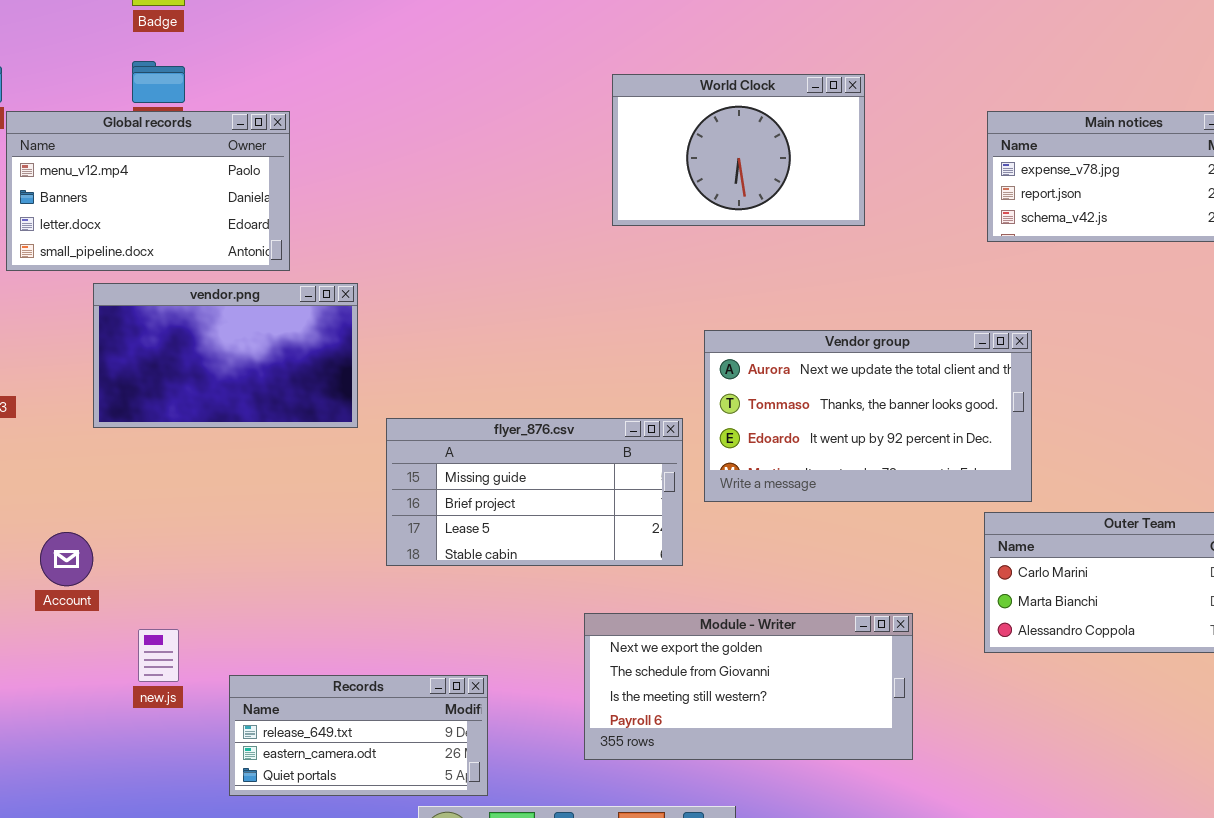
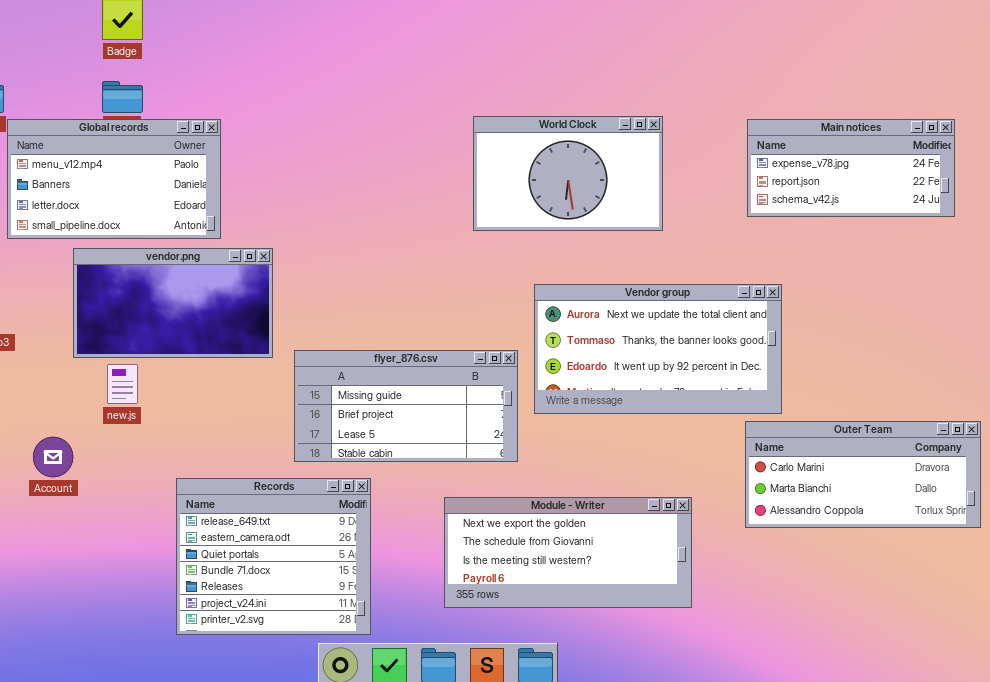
World Clock: [612,74,865,226] -> [473,116,663,231], moved
new.js: [138,629,179,682] -> [107,364,138,404], moved
Records: [229,675,488,796] -> [176,478,371,635], resized

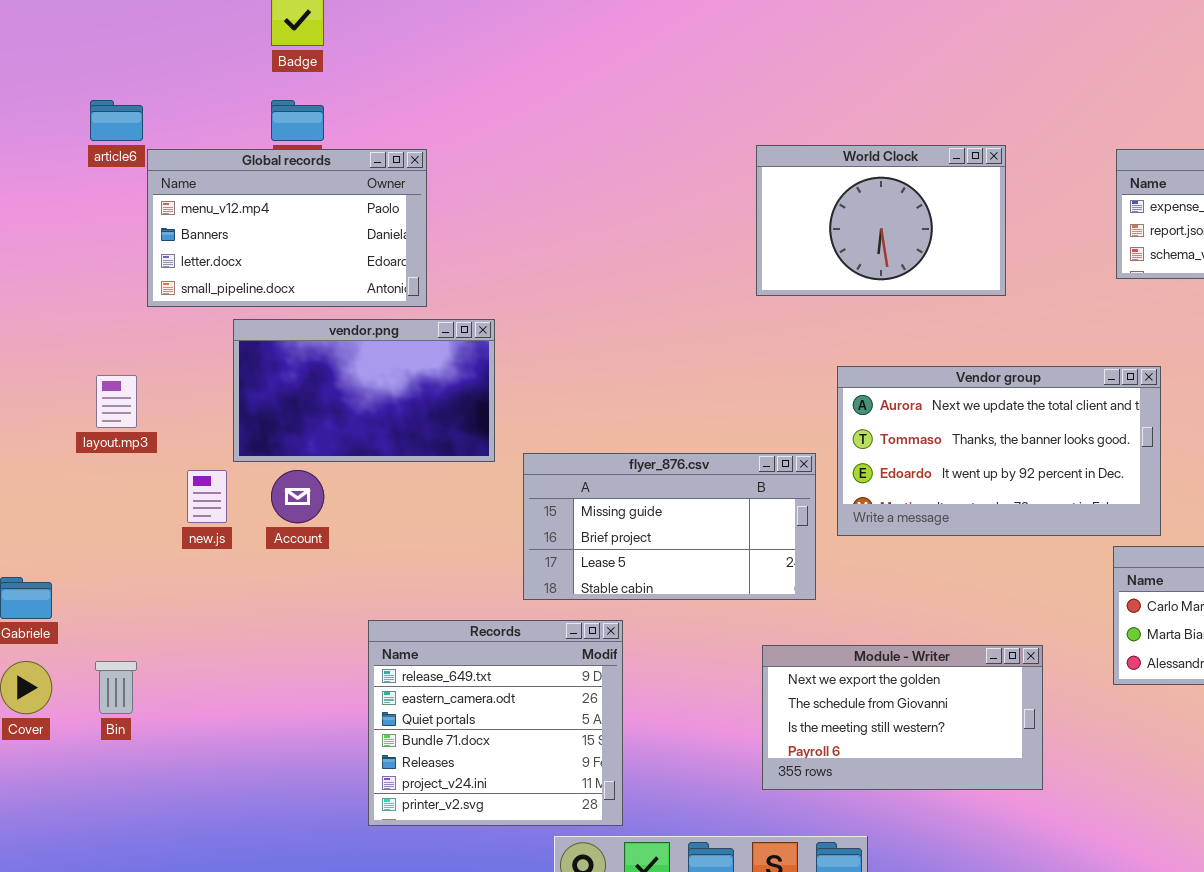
new.js: [107,364,138,404] -> [187,470,227,523], moved
Account: [33,437,73,477] -> [271,470,324,523], moved
Module - Writer: [444,497,692,608] -> [762,645,1043,790], resized

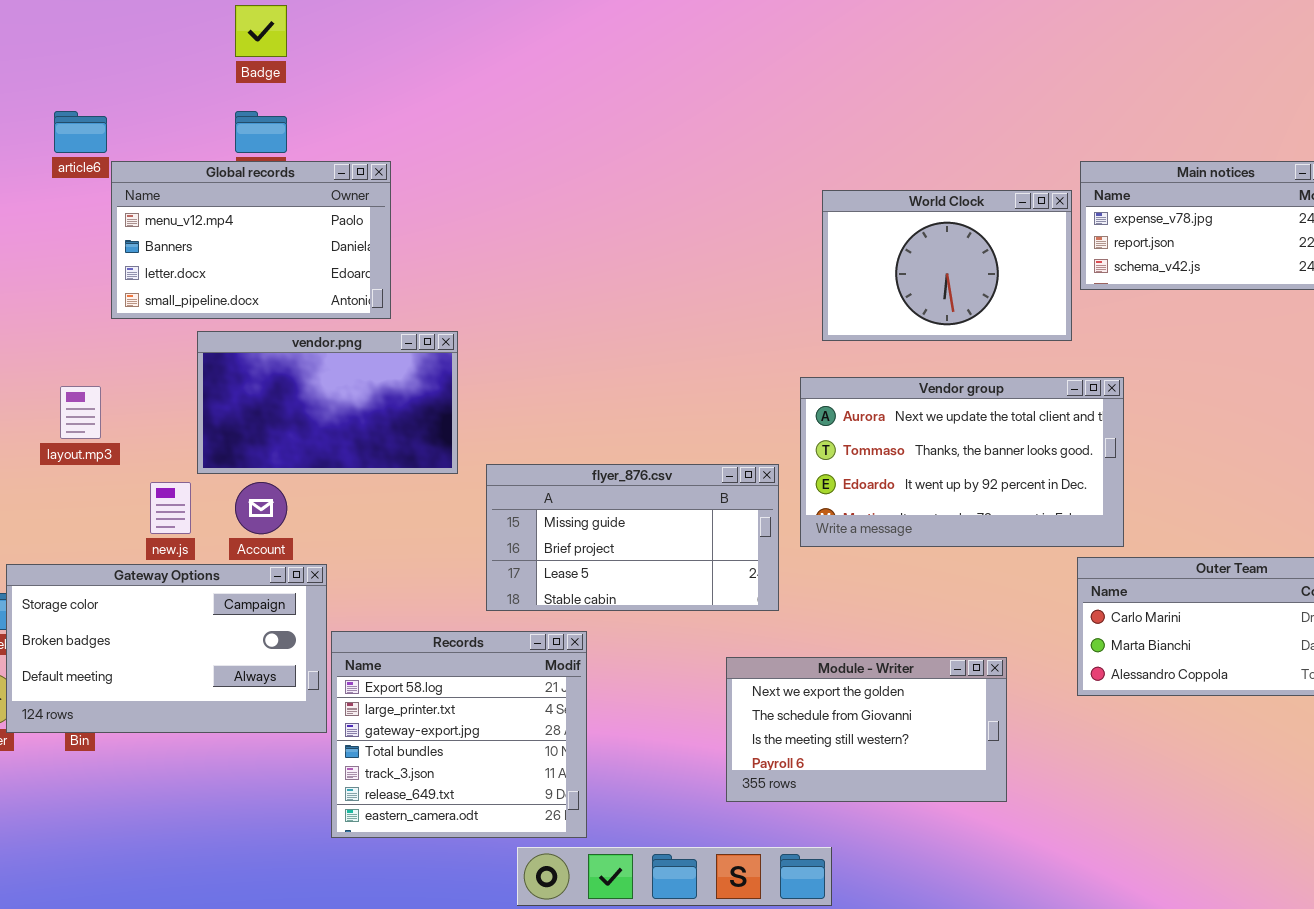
World Clock: [756,145,1006,296] -> [822,190,1072,341], moved
Gateway Options: none -> [6,564,327,733], opened
Records: [368,620,623,826] -> [331,631,587,838], scrolled up 5 rows

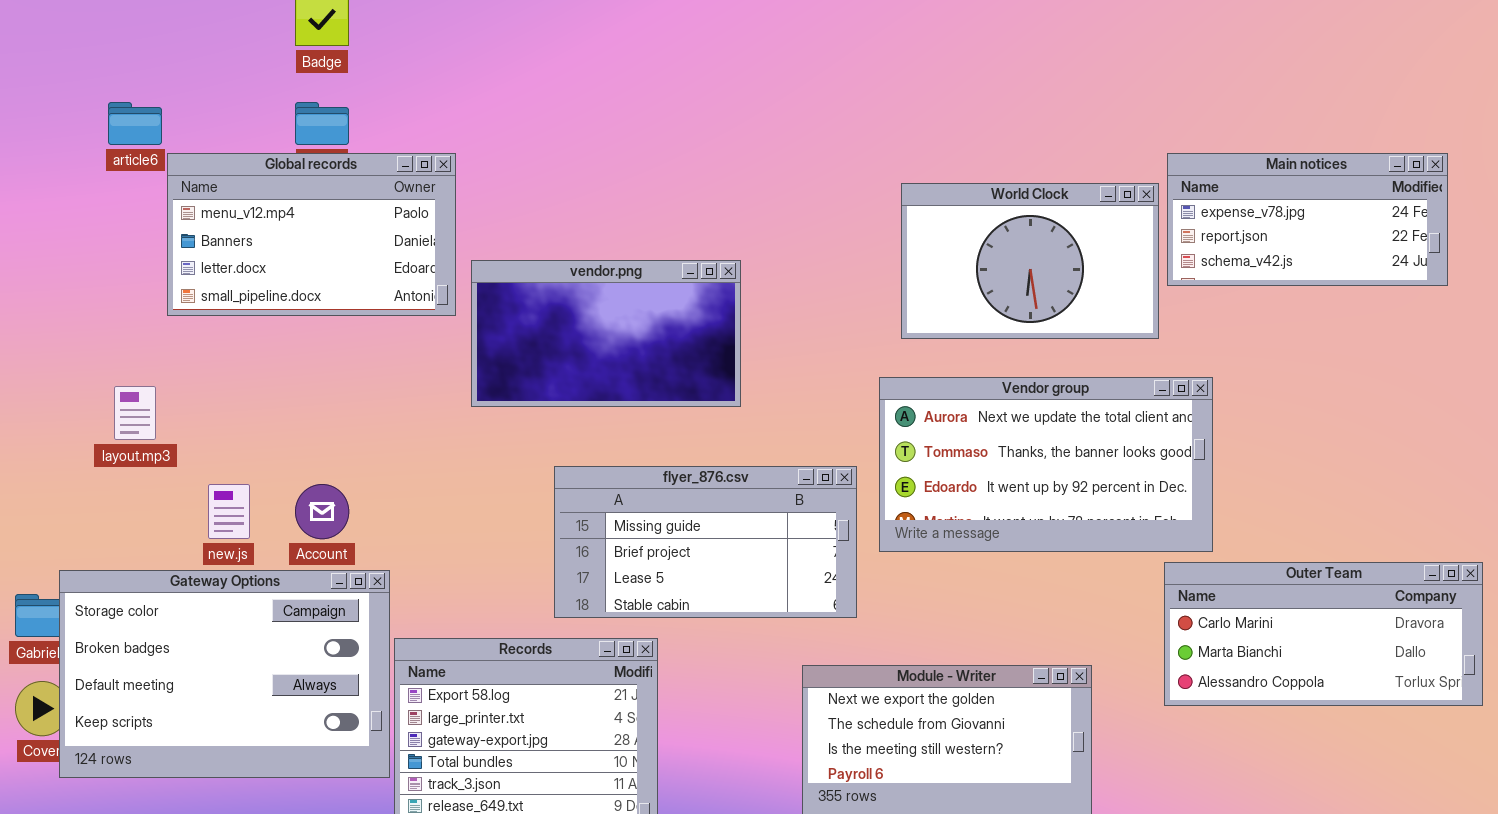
vendor.png: [197,331,458,474] -> [471,260,741,407], moved
Gateway Options: [6,564,327,733] -> [59,570,390,778], resized

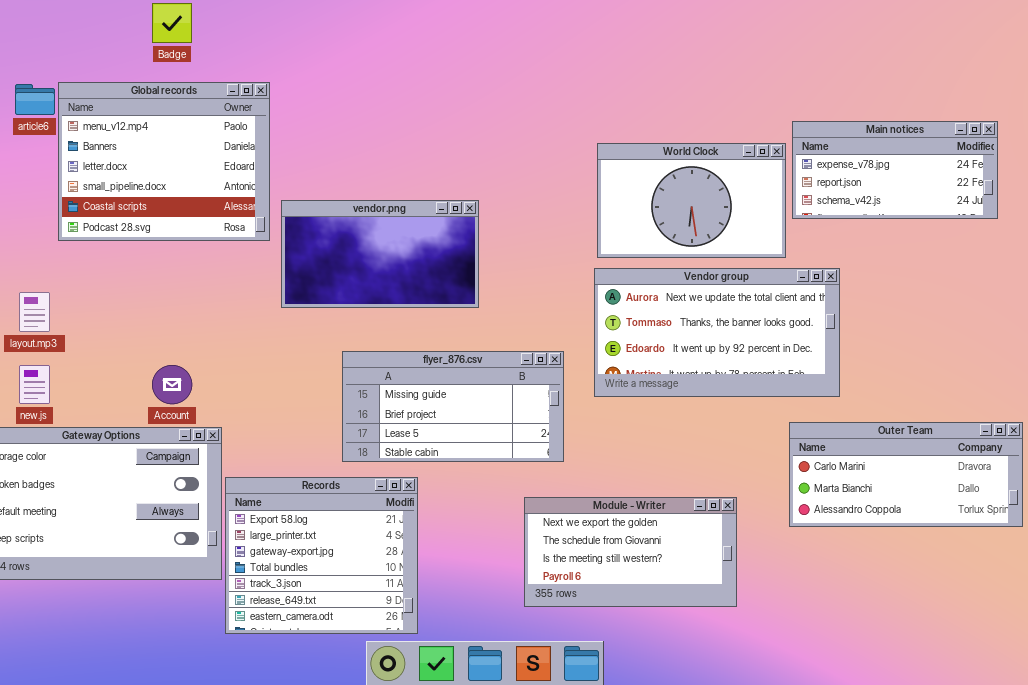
Global records: [167,153,456,316] -> [58,82,270,241], resized
Vendor group: [879,377,1213,552] -> [594,268,840,397], moved
new.js: [208,484,250,539] -> [19,365,50,404], moved

